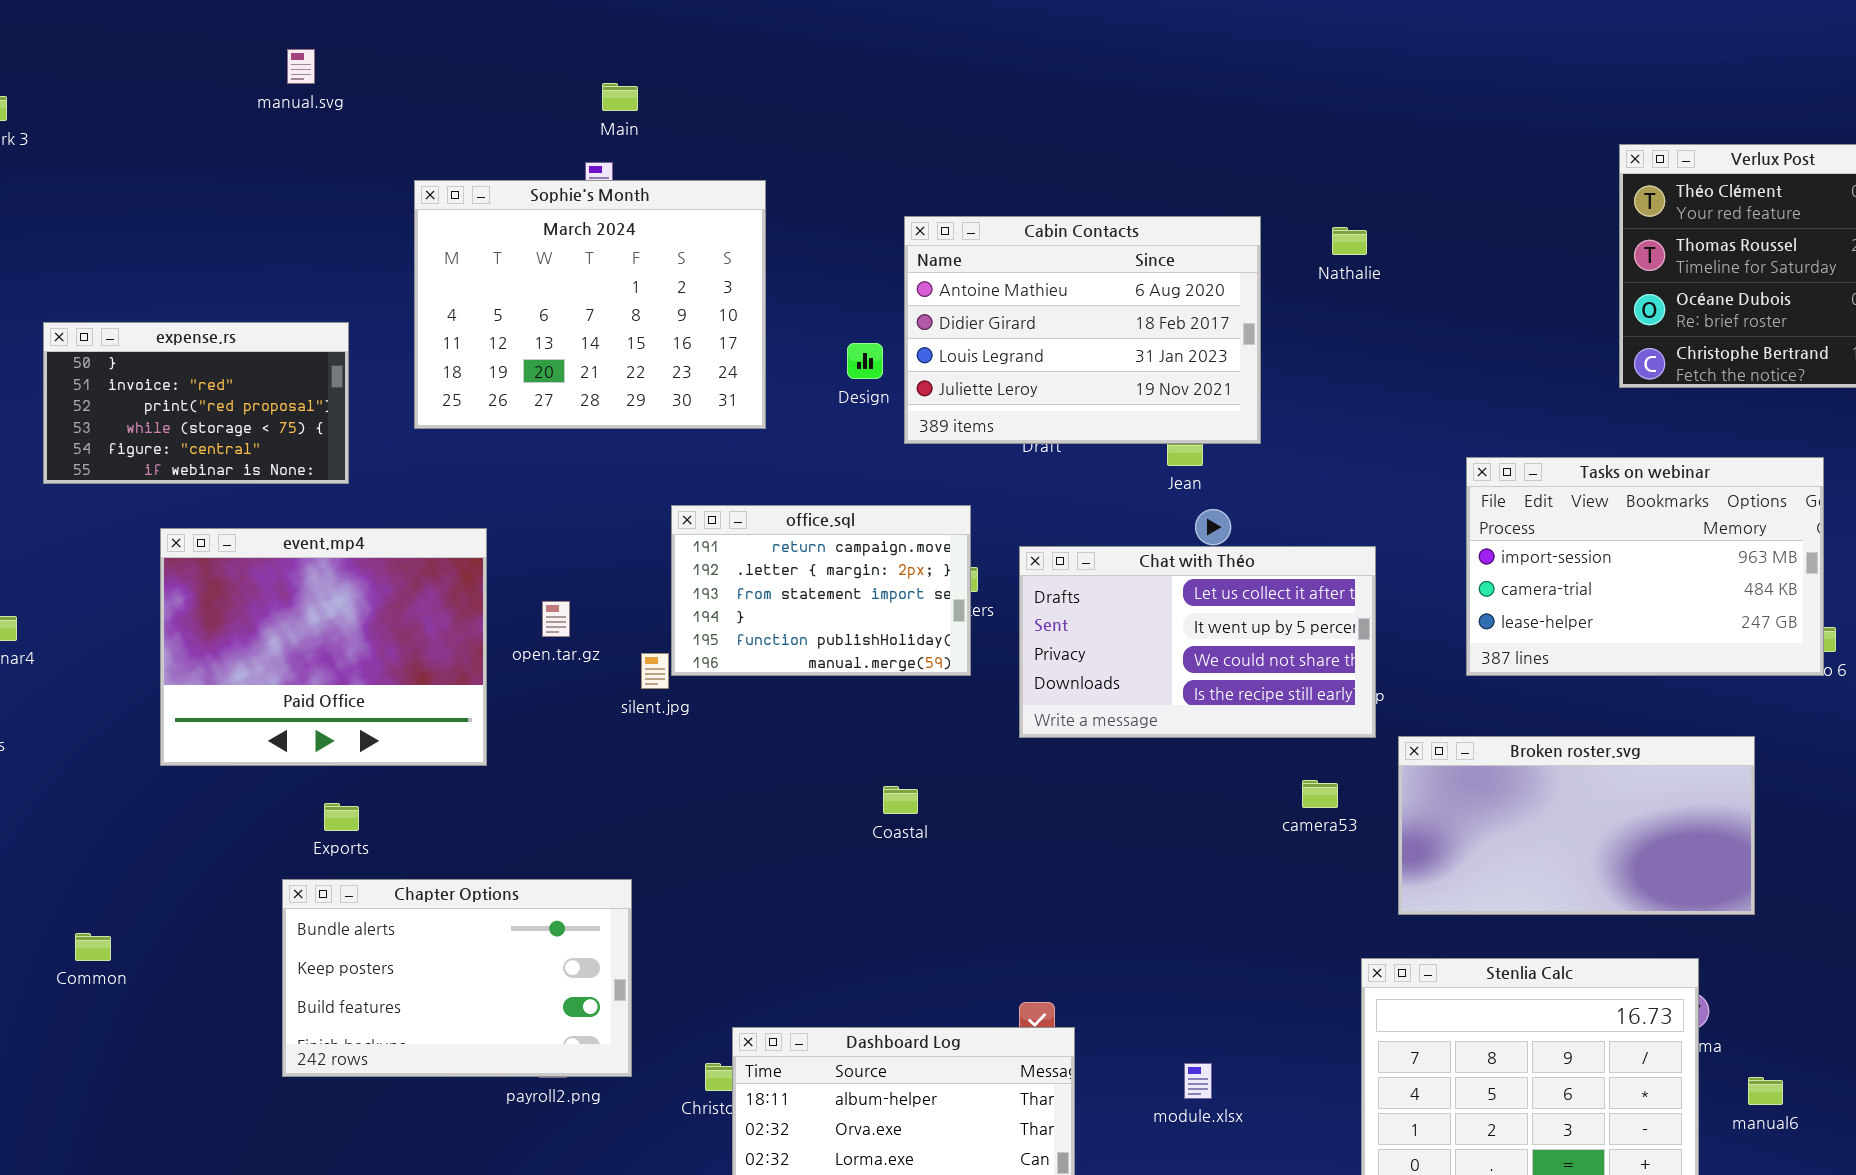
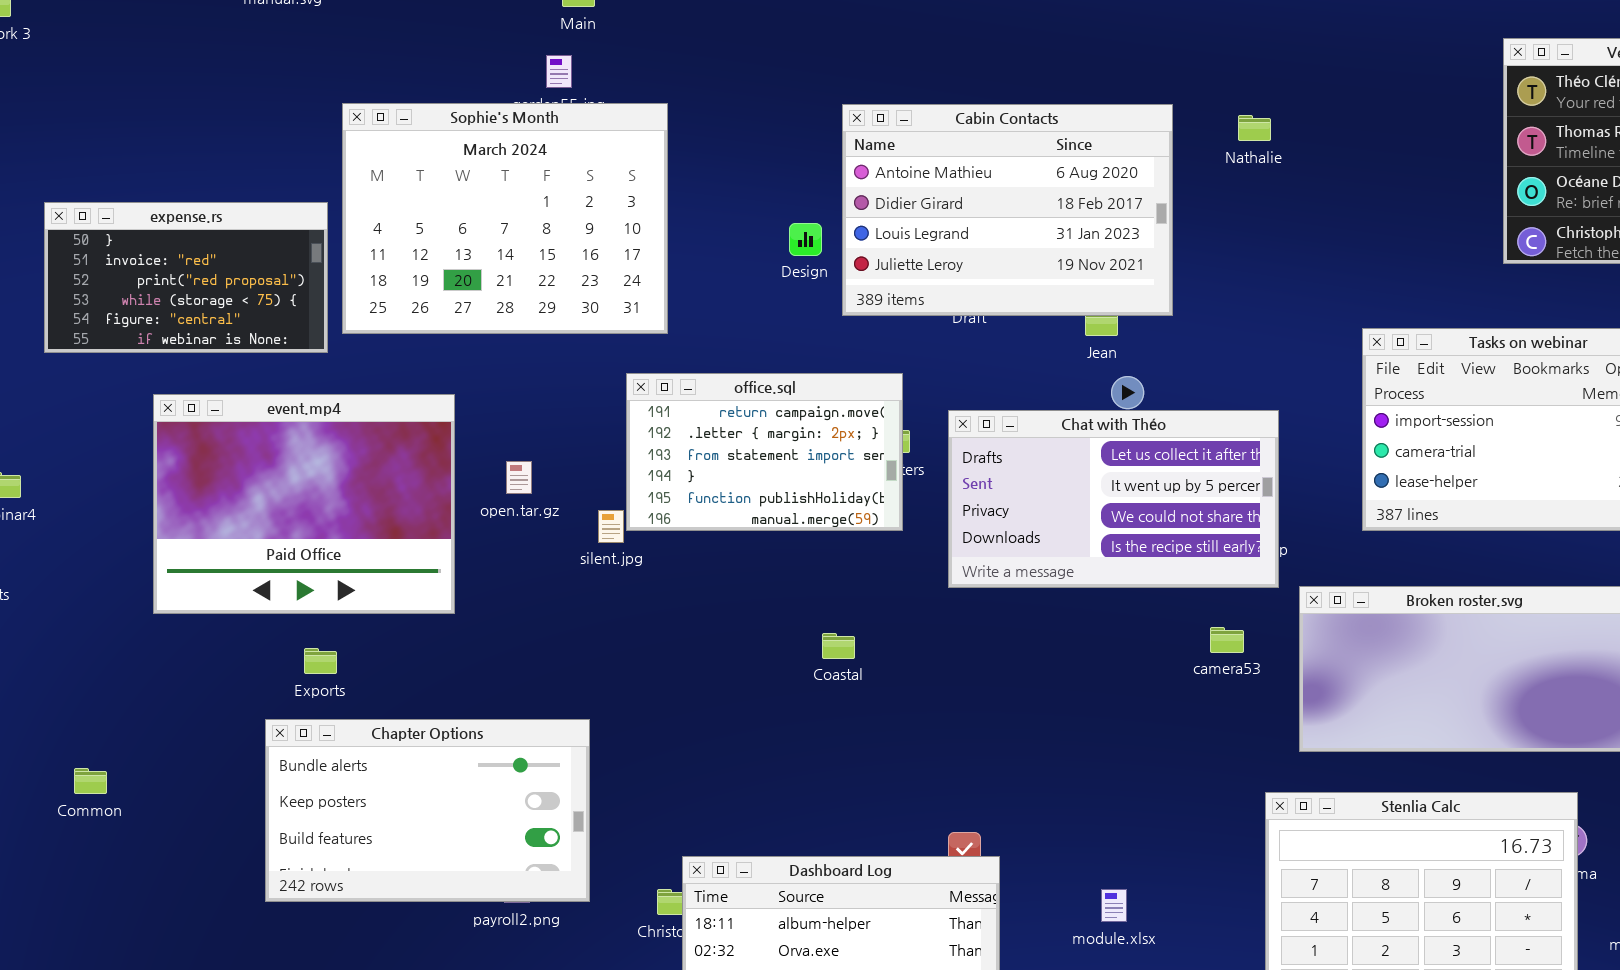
Sophie's Month: [414,180,766,429] -> [342,103,668,334], moved

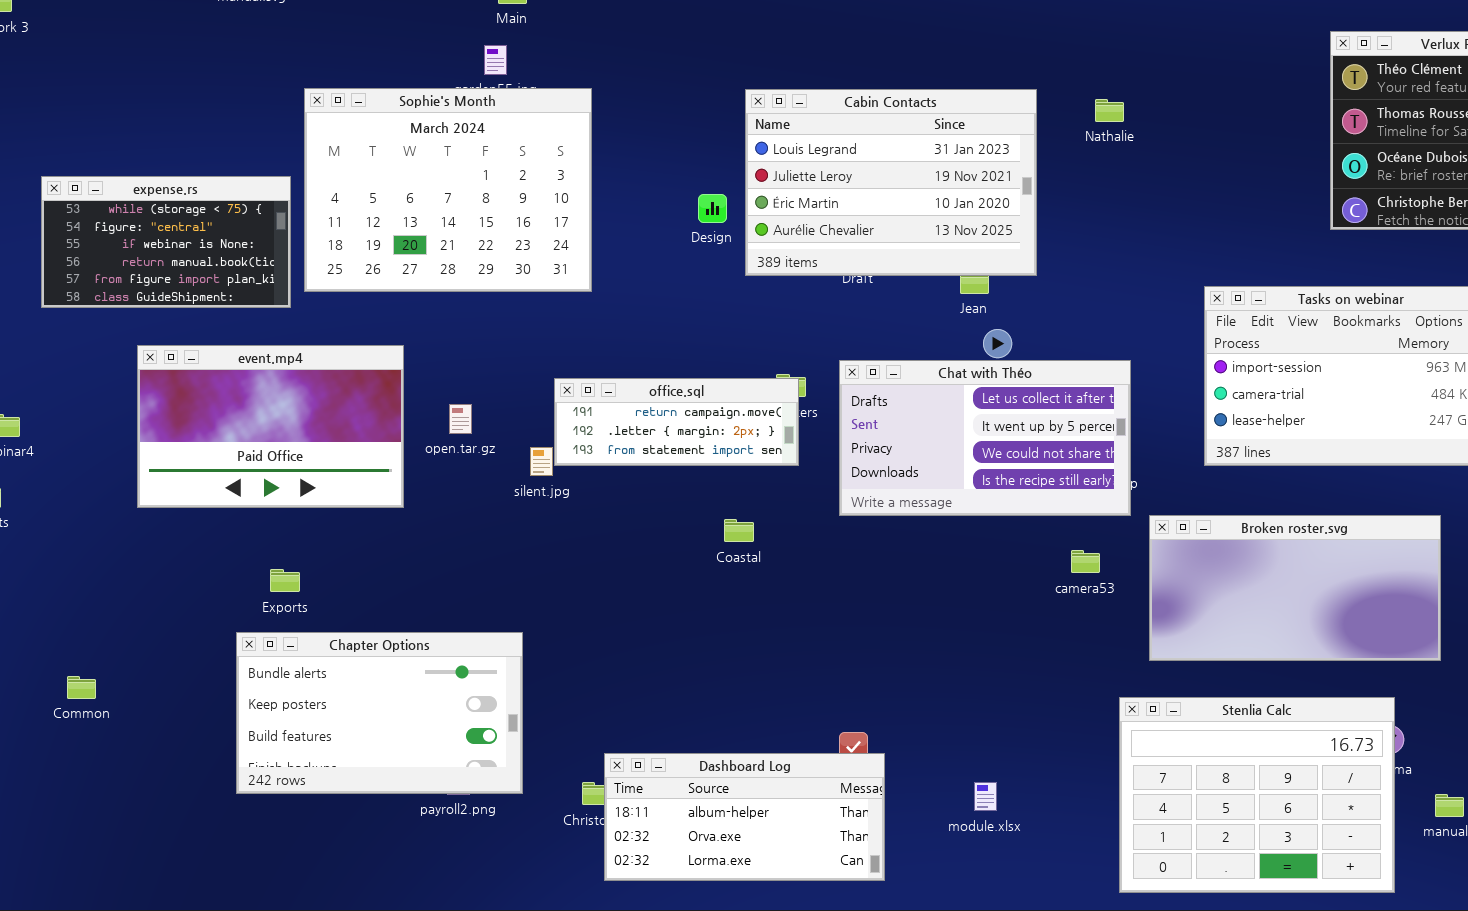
Cabin Contacts: [842,104,1173,316] -> [745,89,1037,276], scrolled down 2 rows
expense.rs: [44,202,328,353] -> [41,176,291,308], scrolled down 3 rows
office.sql: [626,373,903,531] -> [554,378,799,466], resized
event.mp4: [153,394,455,614] -> [137,345,404,508], resized
Coastal: [822,633,855,659] -> [724,519,754,542], moved

